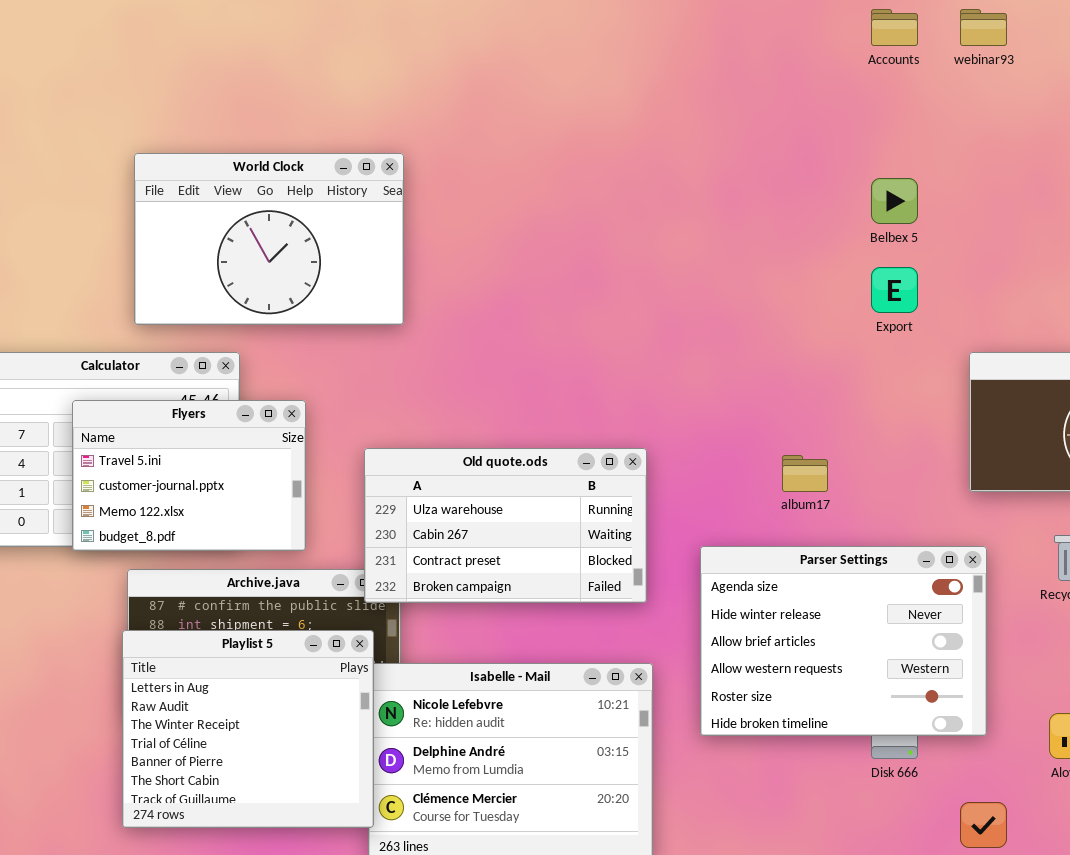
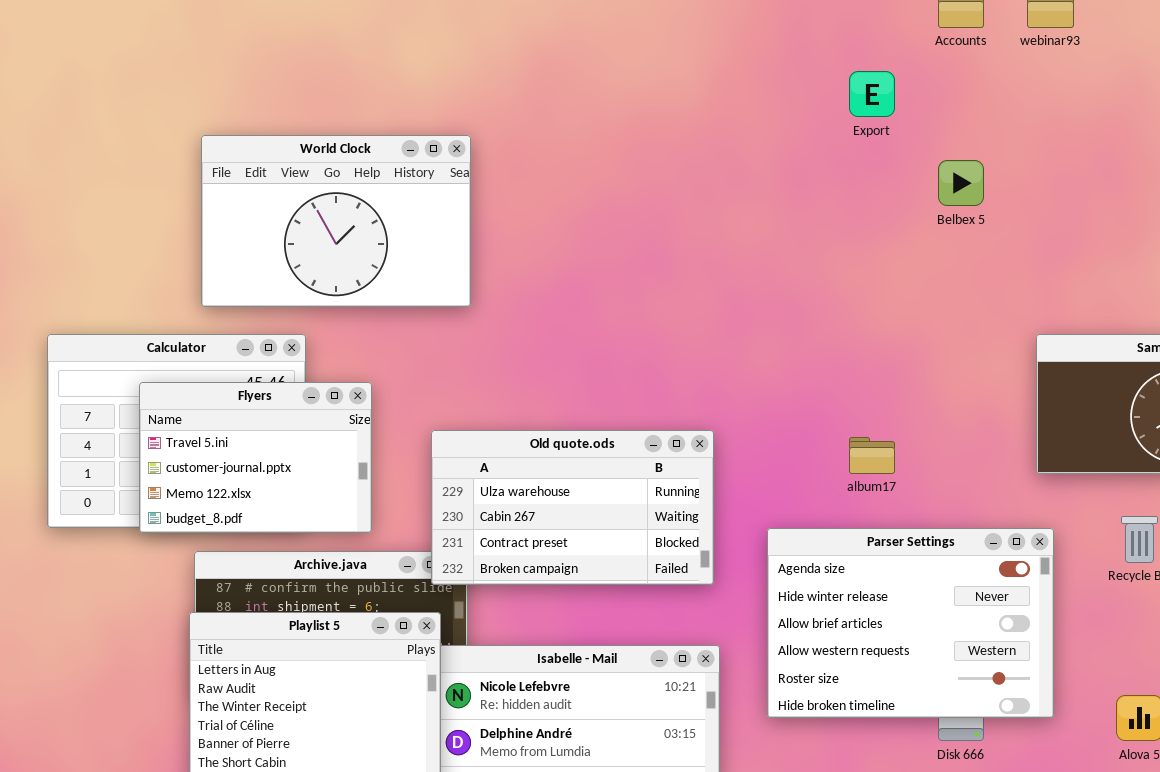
Export: [871,267,918,313] -> [849,71,895,117], moved

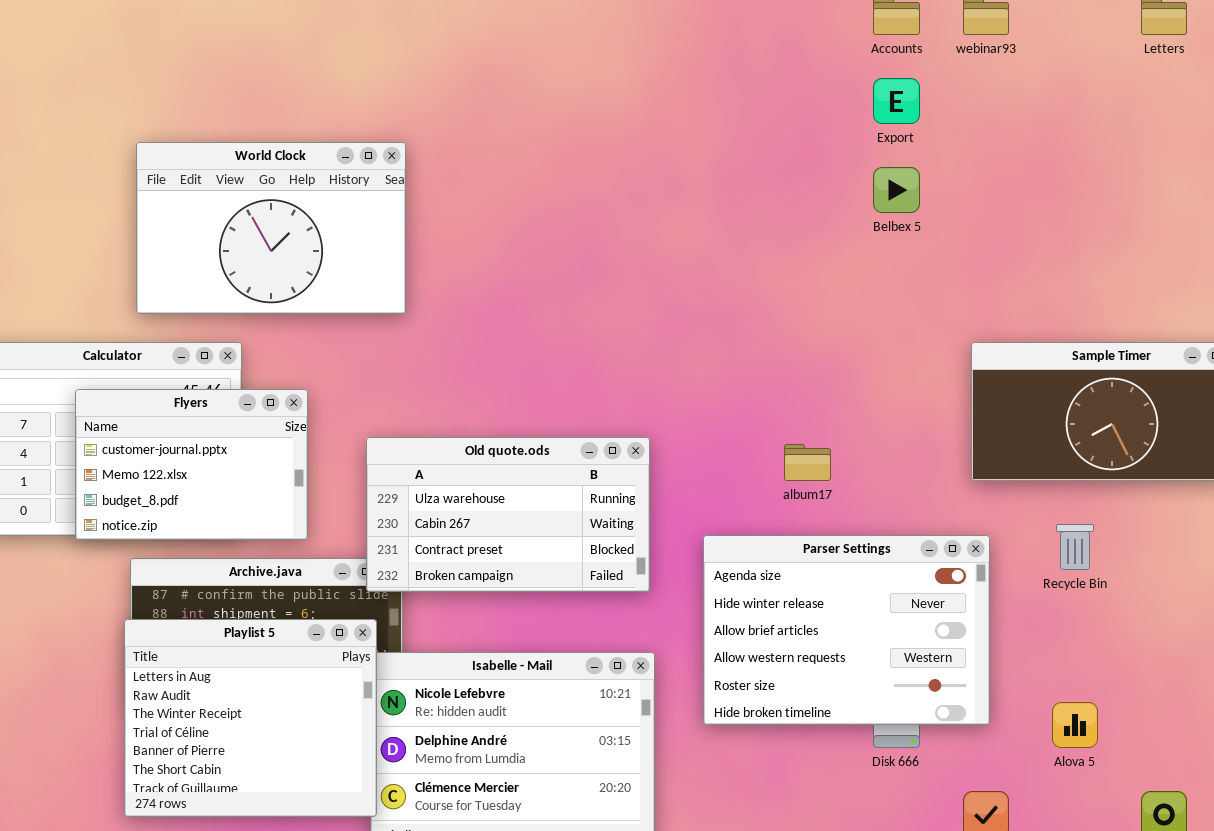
Export: [849,71,895,117] -> [873,78,920,124], moved
Flyers: [139,382,372,533] -> [75,389,308,540], scrolled down 1 row

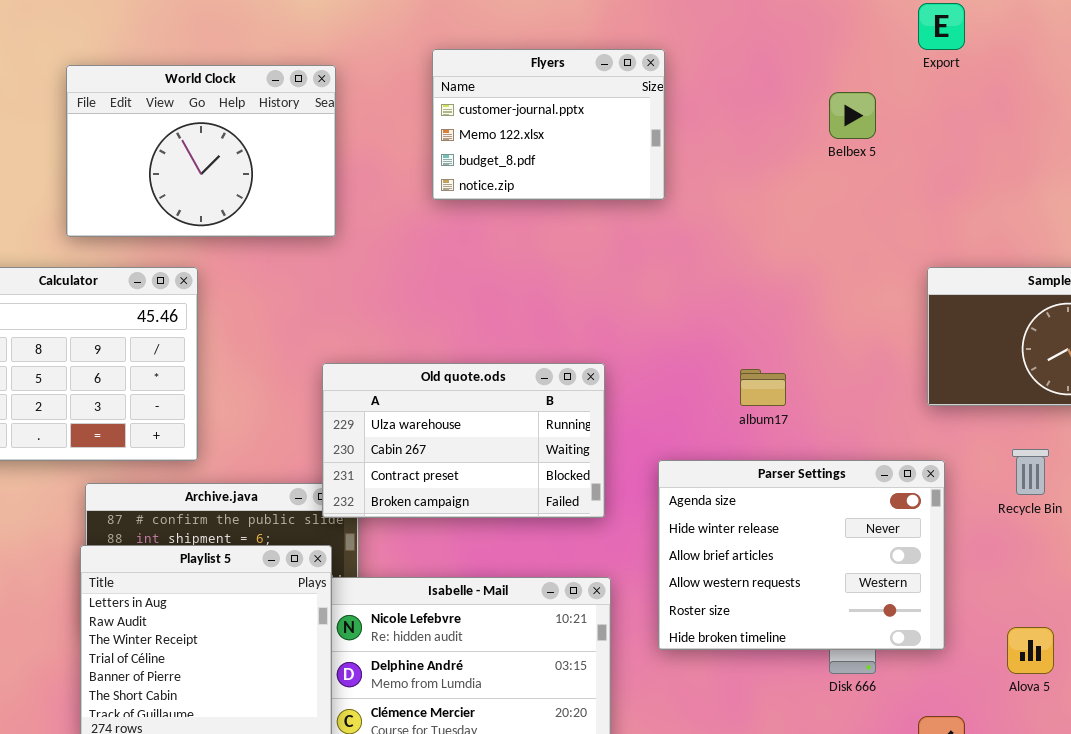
Export: [873,78,920,124] -> [918,3,965,50], moved
World Clock: [136,142,406,314] -> [66,65,336,237], moved
Flyers: [75,389,308,540] -> [432,49,665,200], moved

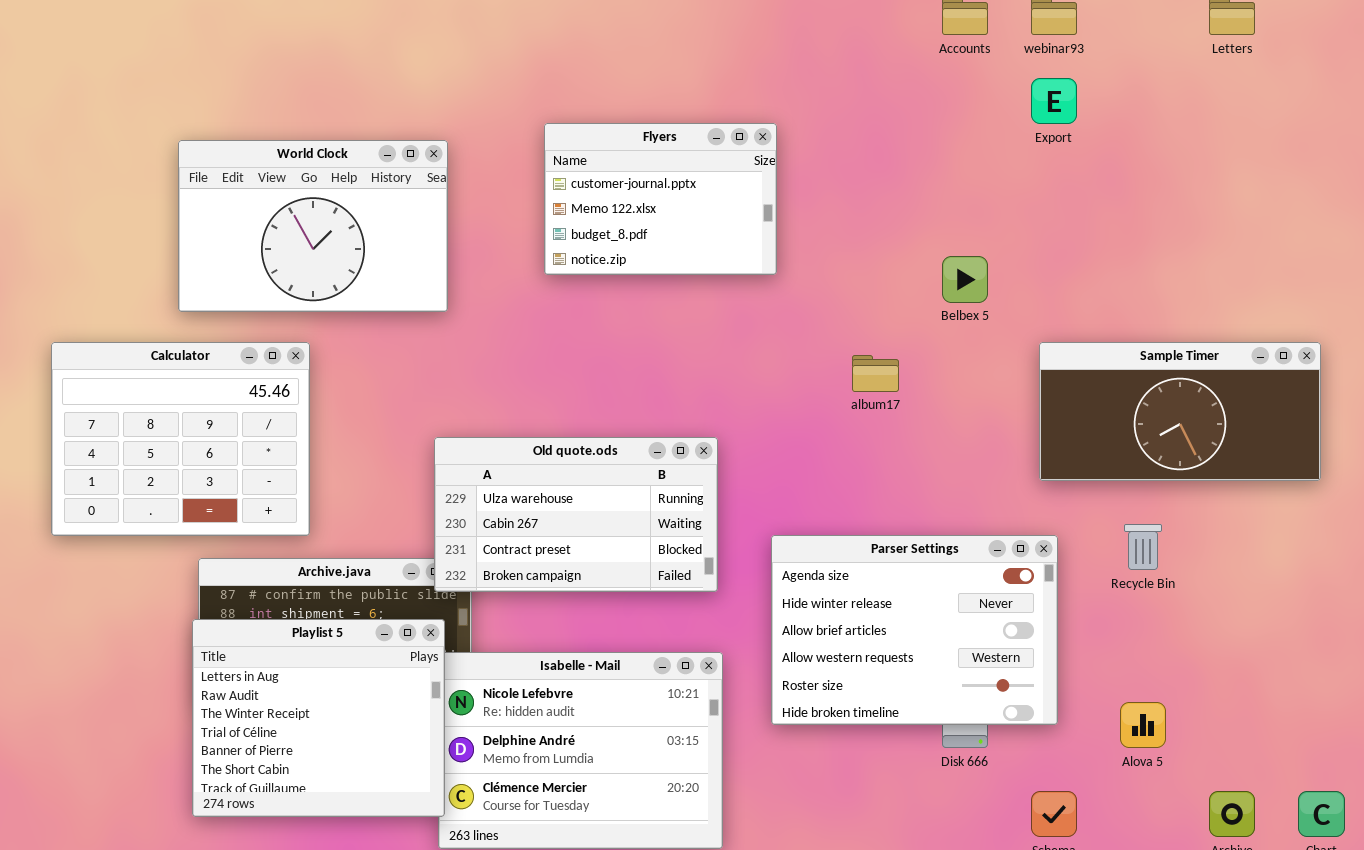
Belbex 5: [829,92,876,139] -> [942,256,988,303], moved
album17: [740,369,786,406] -> [852,355,899,392], moved

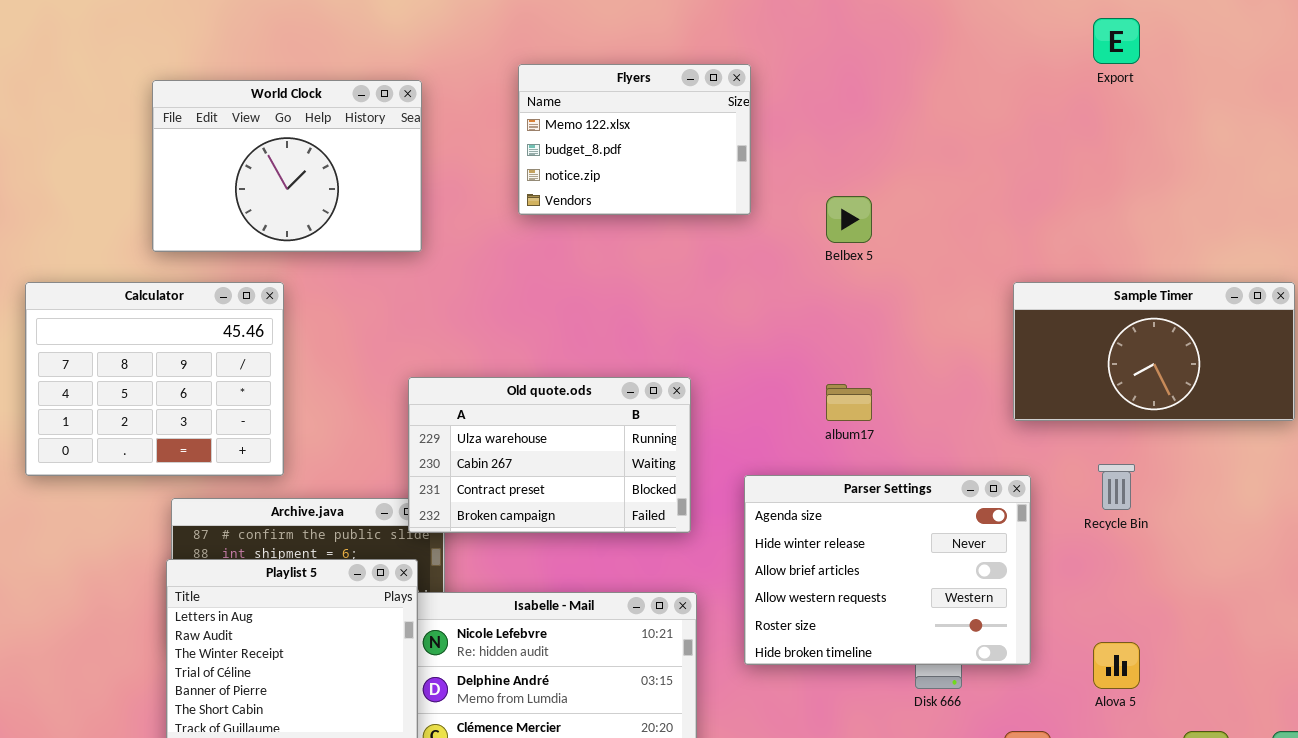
Export: [1031,78,1077,124] -> [1093,18,1140,64], moved
Flyers: [544,123,777,275] -> [518,64,751,215], scrolled down 1 row
Belbex 5: [942,256,988,303] -> [826,196,872,243], moved
album17: [852,355,899,392] -> [826,384,872,421], moved

